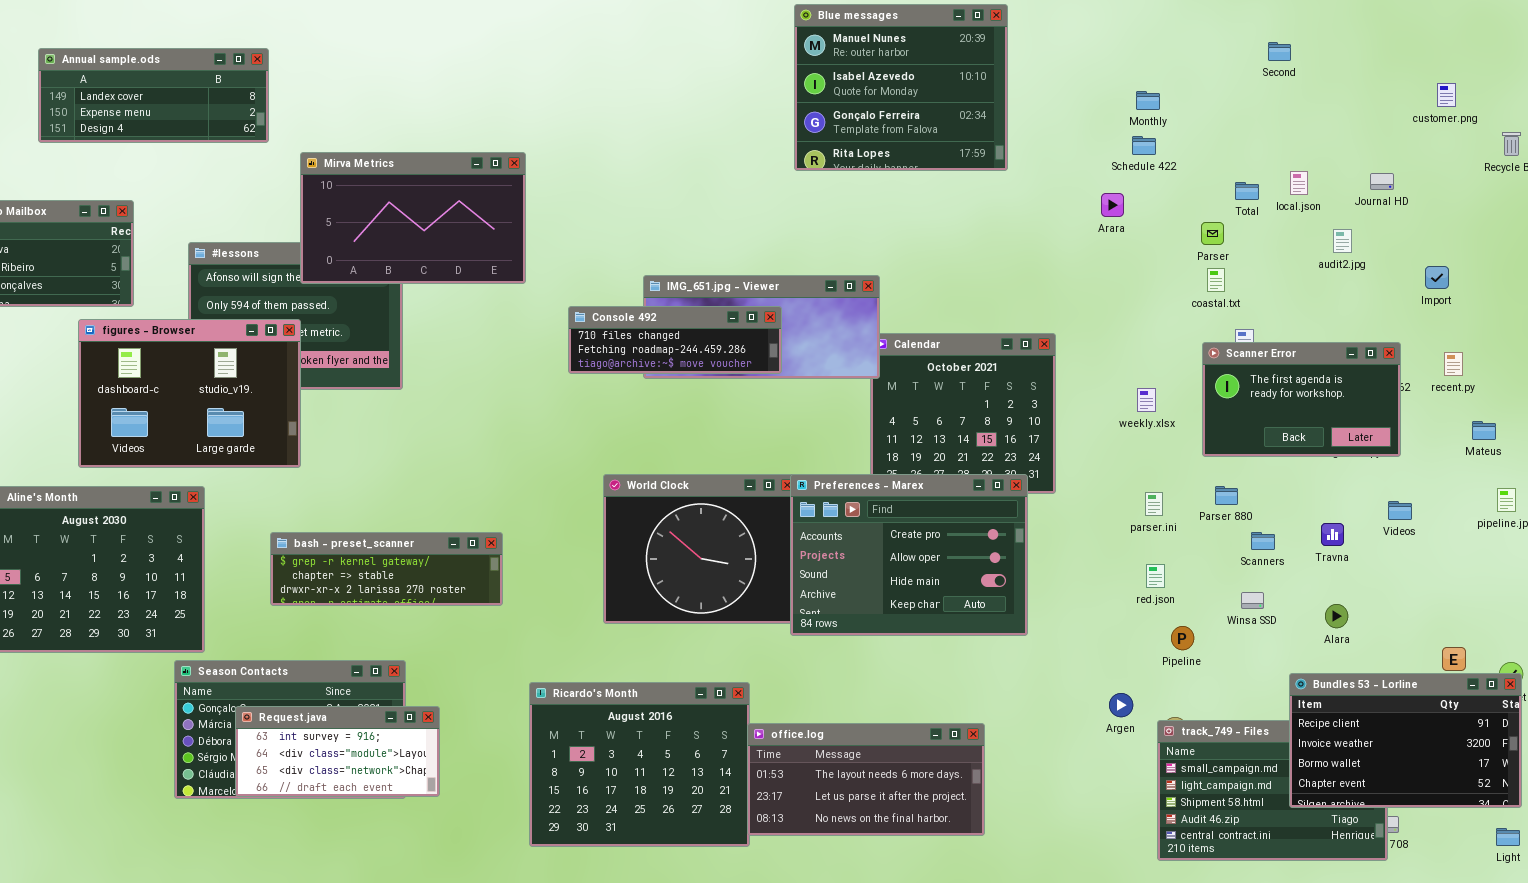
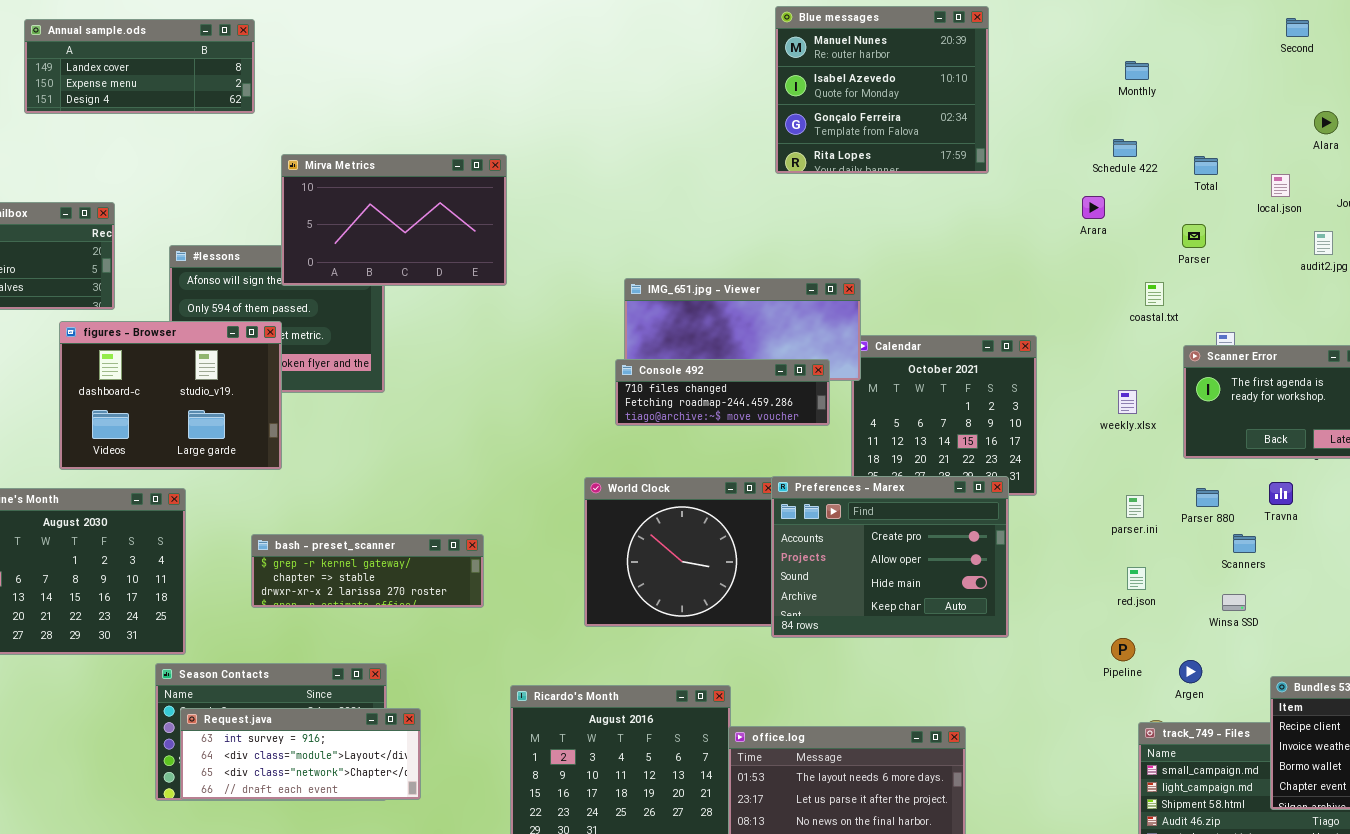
Second: [1268,42,1291,61] -> [1286,18,1309,37], moved
Annual sample.ods: [38,48,269,143] -> [24,19,255,114], moved
Monthly: [1136,91,1160,110] -> [1125,61,1149,80], moved
Total: [1235,182,1259,200] -> [1194,156,1218,175], moved
coastal.txt: [1207,268,1225,292] -> [1145,282,1164,306], moved
Console 492: [568,306,782,374] -> [615,359,830,426], moved
Travna: [1321,523,1344,546] -> [1269,482,1293,505], moved
Alara: [1325,604,1348,628] -> [1314,111,1338,134], moved
Pipeline: [1171,626,1194,650] -> [1111,638,1135,661], moved
Argen: [1109,693,1133,717] -> [1179,660,1202,683], moved
Request.java: [235,706,440,797] -> [180,708,421,800], resized

